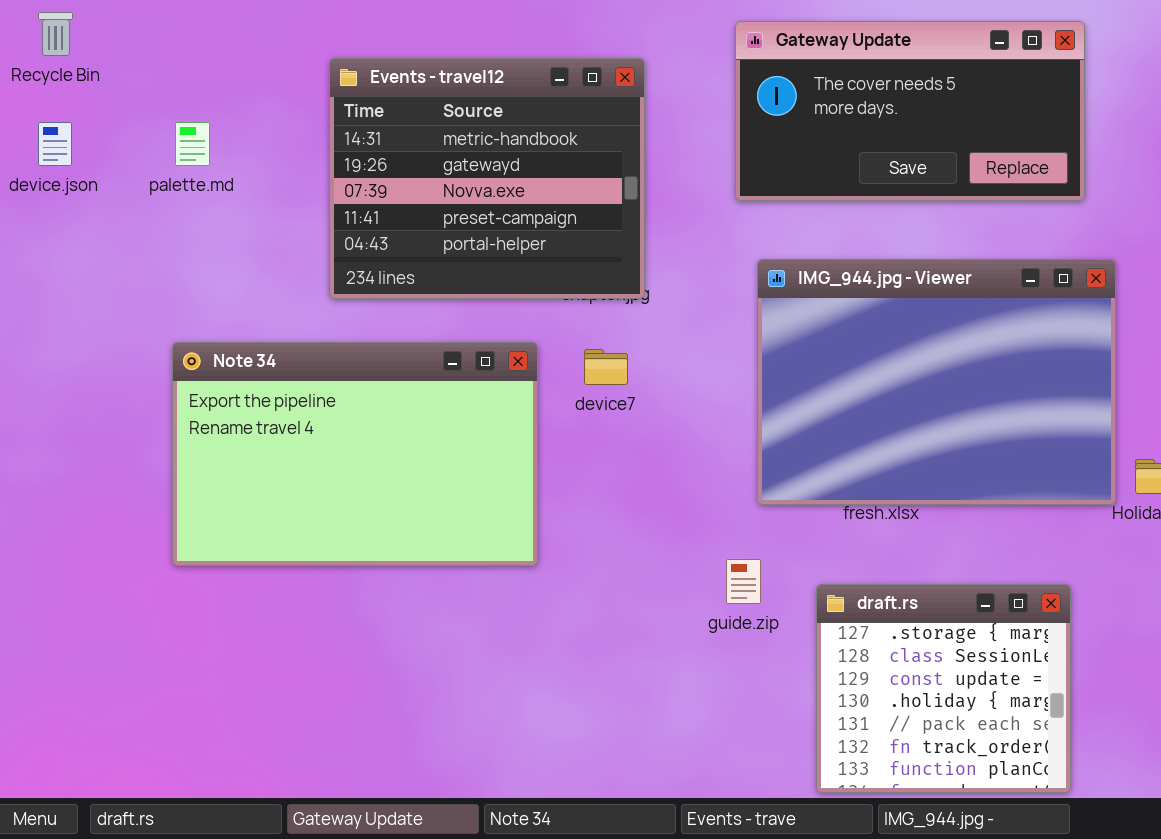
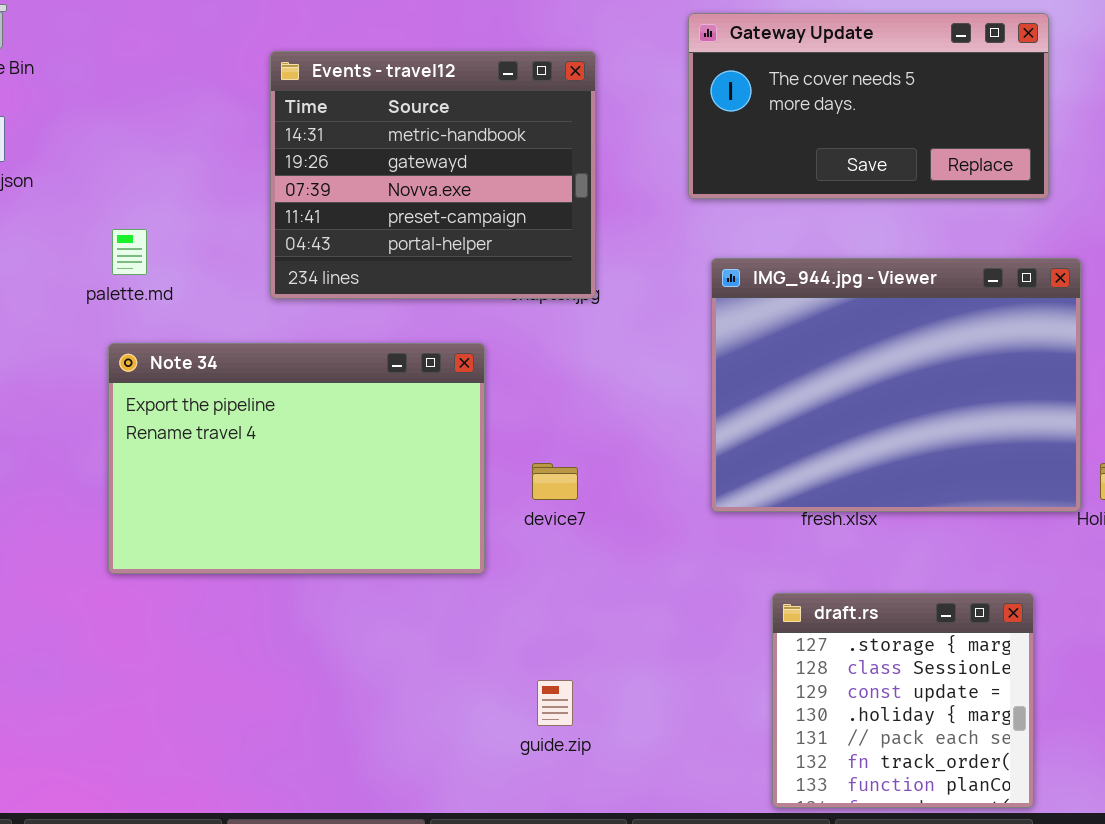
palette.md: [175,122,210,166] -> [112,229,147,275], moved
device7: [584,349,628,385] -> [532,463,578,500], moved
guide.zip: [726,559,761,604] -> [537,680,573,726], moved

